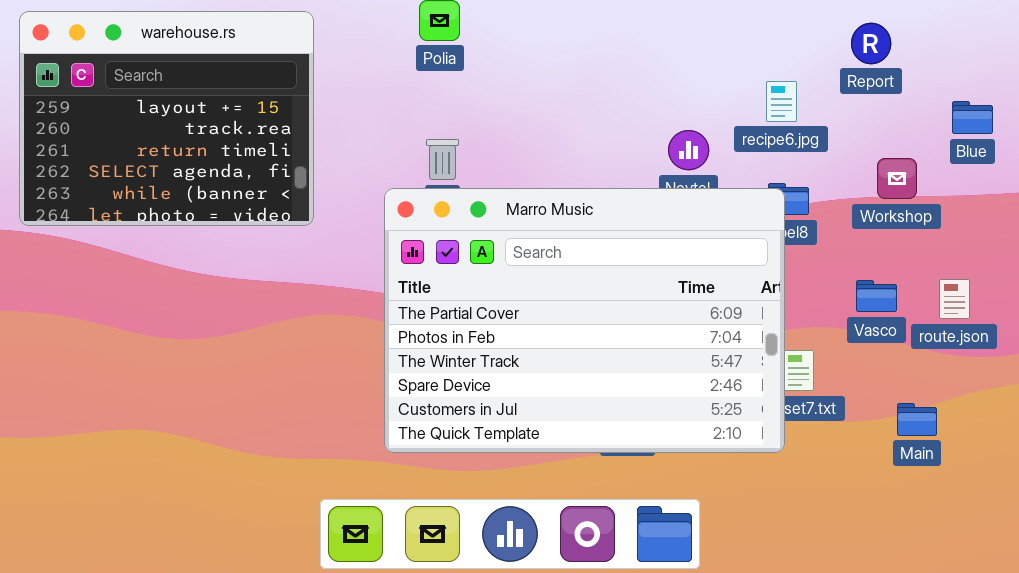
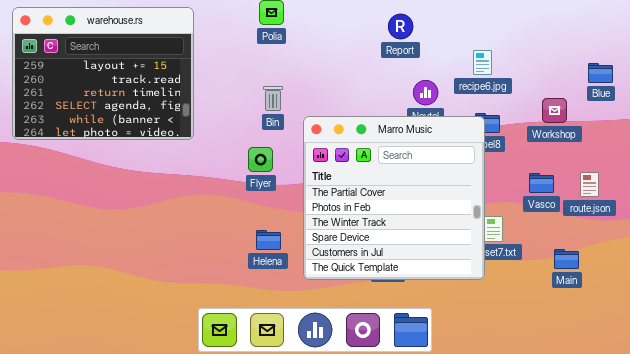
Report: [851,23,891,64] -> [388,14,413,39], moved
Marro Music: [384,188,785,453] -> [303,116,485,280], resized

